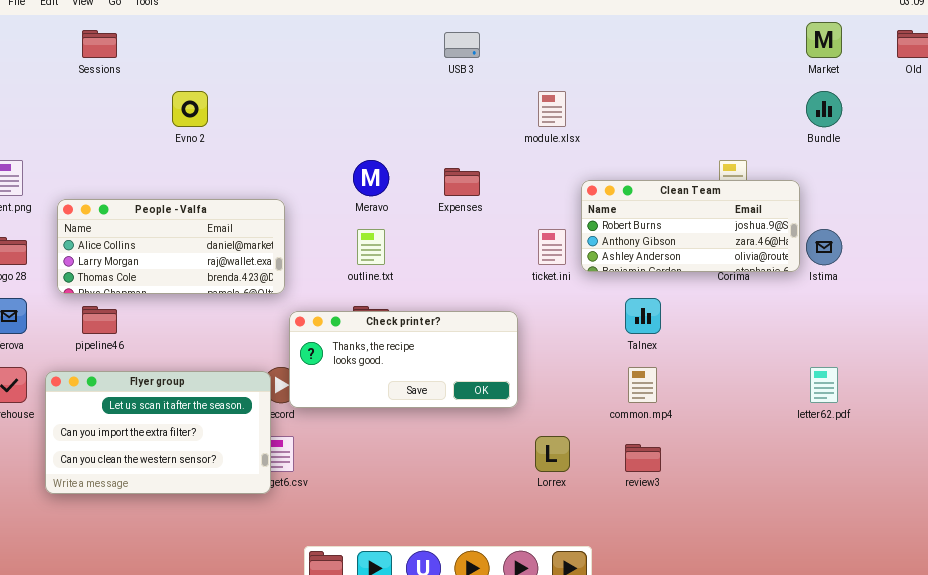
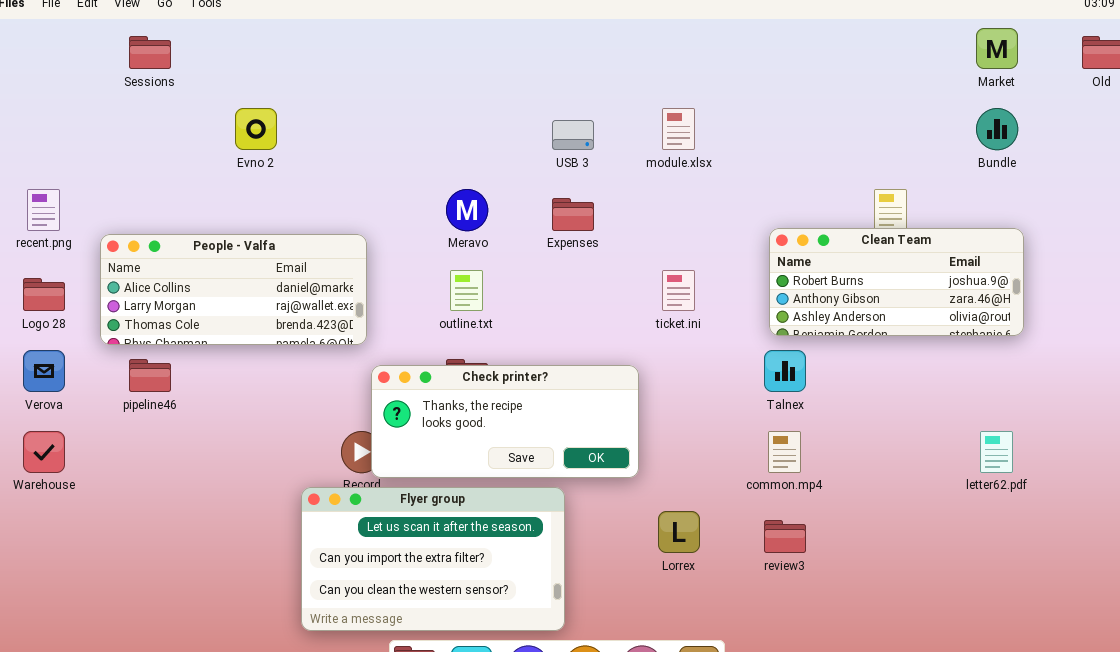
USB 3: [444,32,480,58] -> [552,120,594,150], moved
Clean Team: [581,180,800,272] -> [769,228,1024,336], moved
Flyer group: [45,371,271,494] -> [301,487,565,631], moved

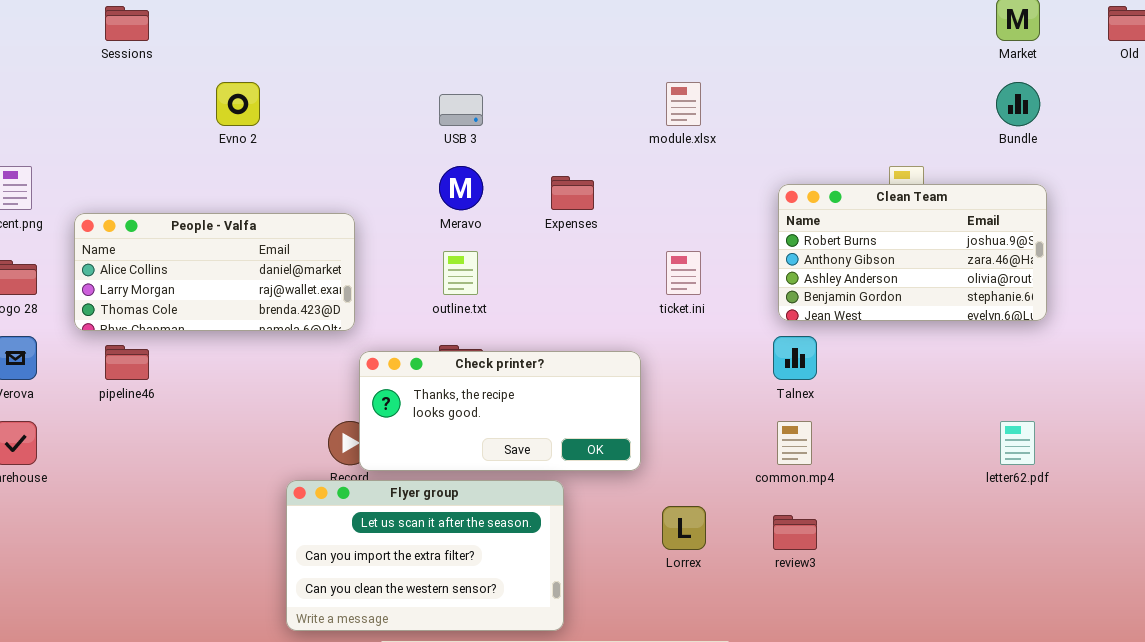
USB 3: [552,120,594,150] -> [439,94,483,126], moved
Clean Team: [769,228,1024,336] -> [778,184,1047,321], resized

